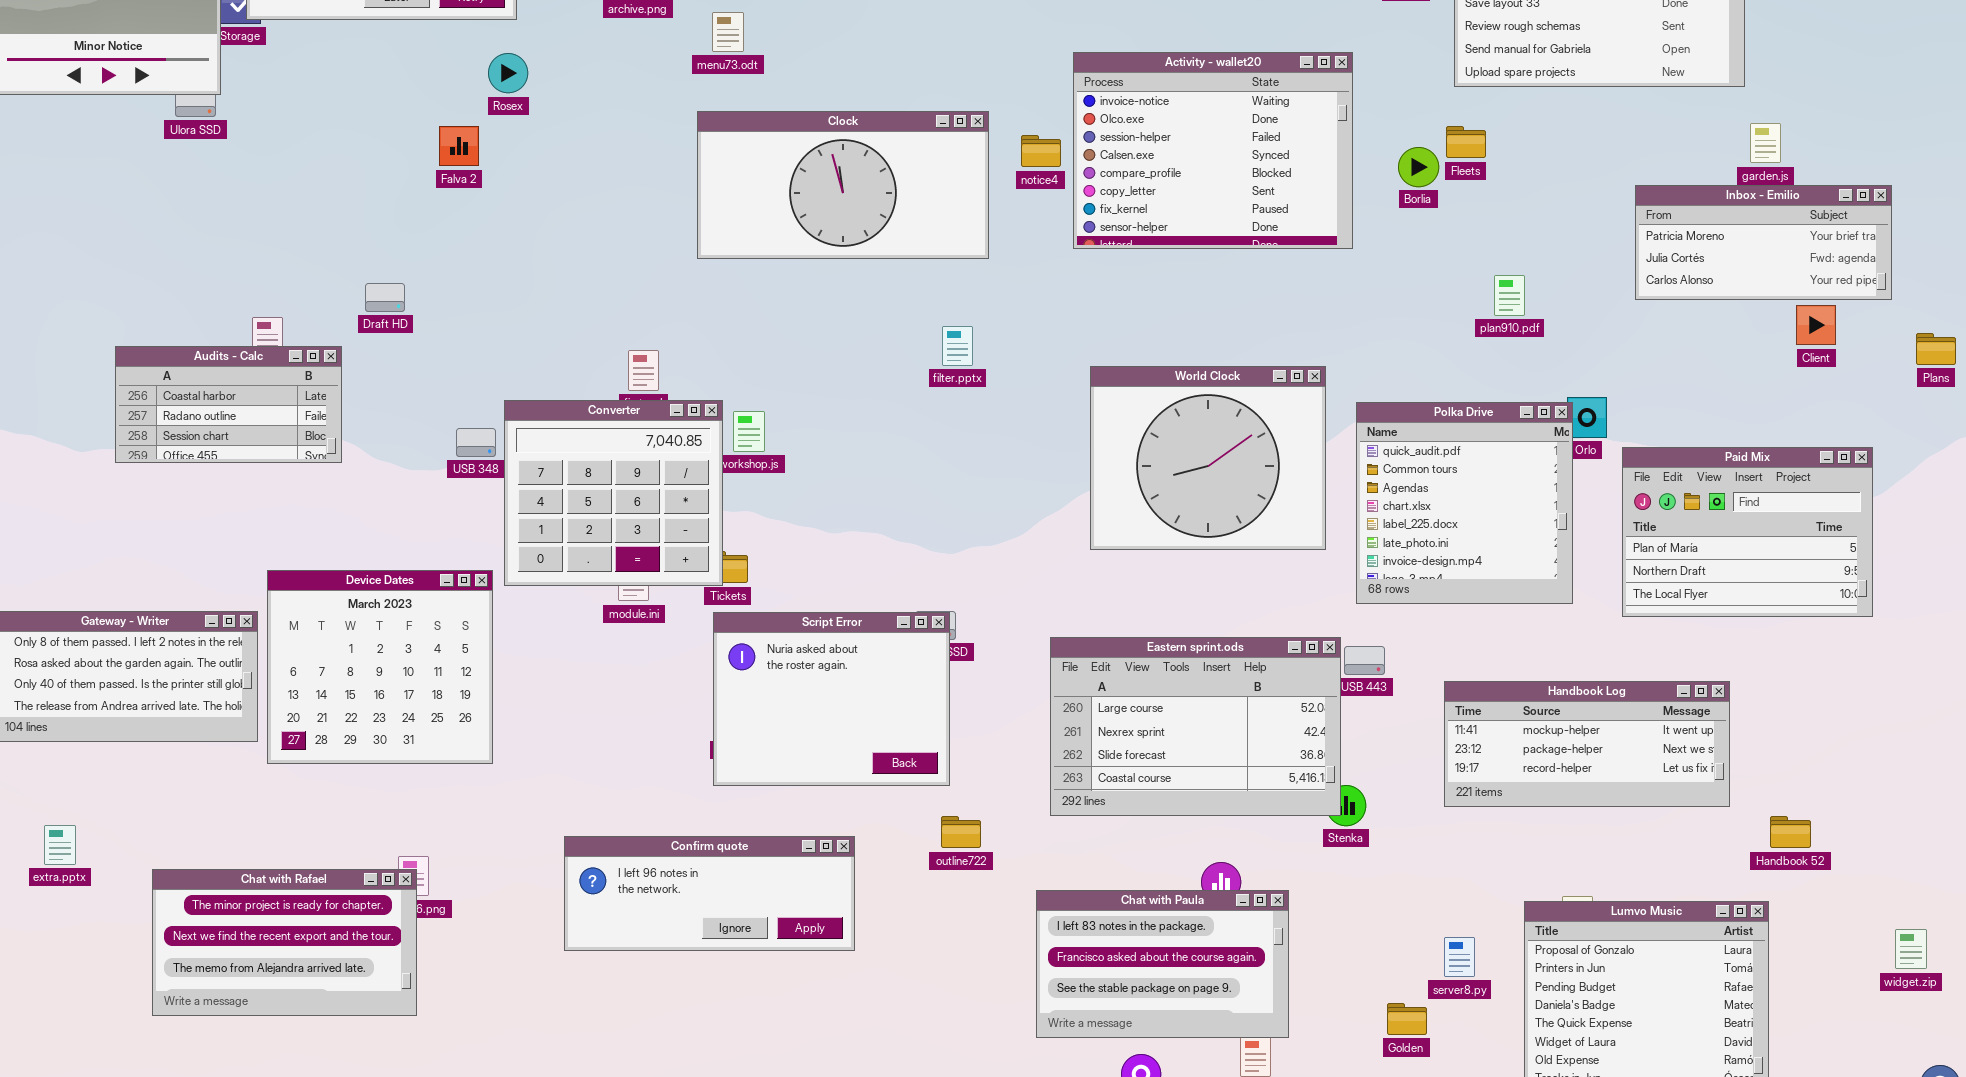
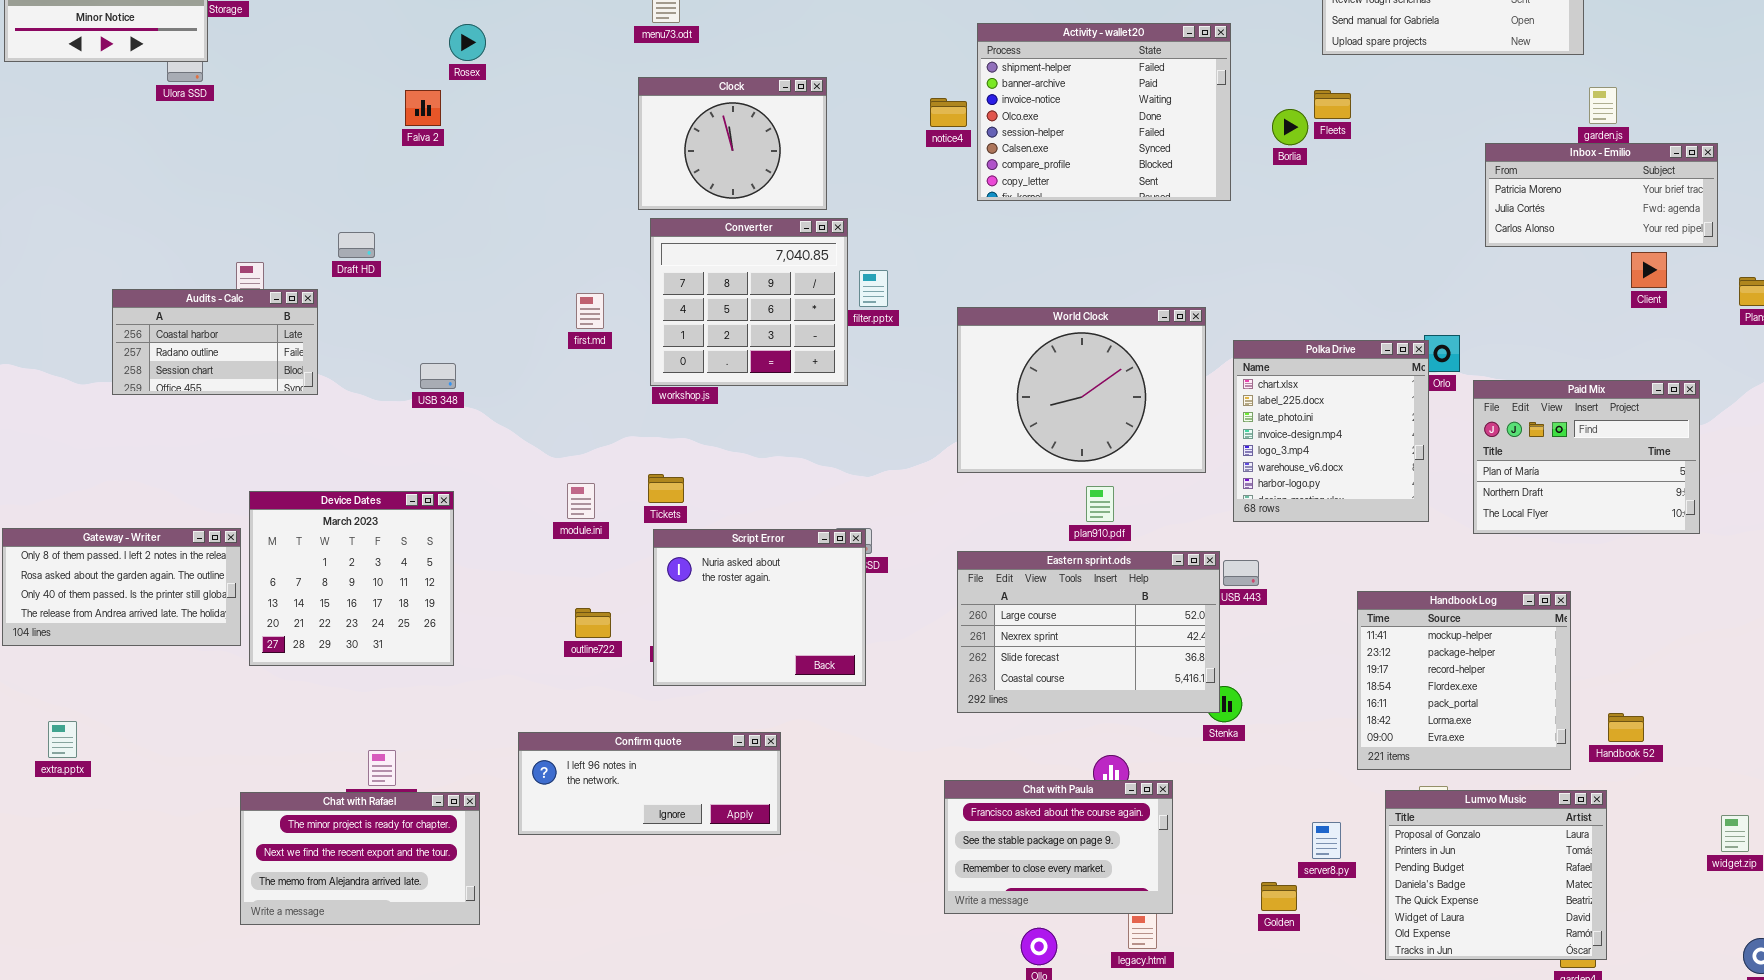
Activity - wallet20: [1073,52,1353,249] -> [977,23,1231,201], scrolled up 2 rows
Clock: [697,111,989,259] -> [638,77,827,210], resized
plan910.pdf: [1494,275,1525,316] -> [1086,486,1114,522], moved
World Clock: [1090,366,1326,550] -> [957,307,1206,473], resized
Converter: [504,400,723,586] -> [650,218,848,386], moved
Polka Drive: [1356,402,1573,604] -> [1233,340,1429,522], scrolled down 3 rows
Handbook Log: [1444,681,1730,807] -> [1357,591,1571,770], resized
outline722: [941,816,981,848] -> [575,608,611,638], moved
Chat with Rafael: [152,869,417,1016] -> [240,792,480,925], moved
Chat with Paula: [1036,890,1289,1038] -> [944,780,1173,914], scrolled down 1 row

